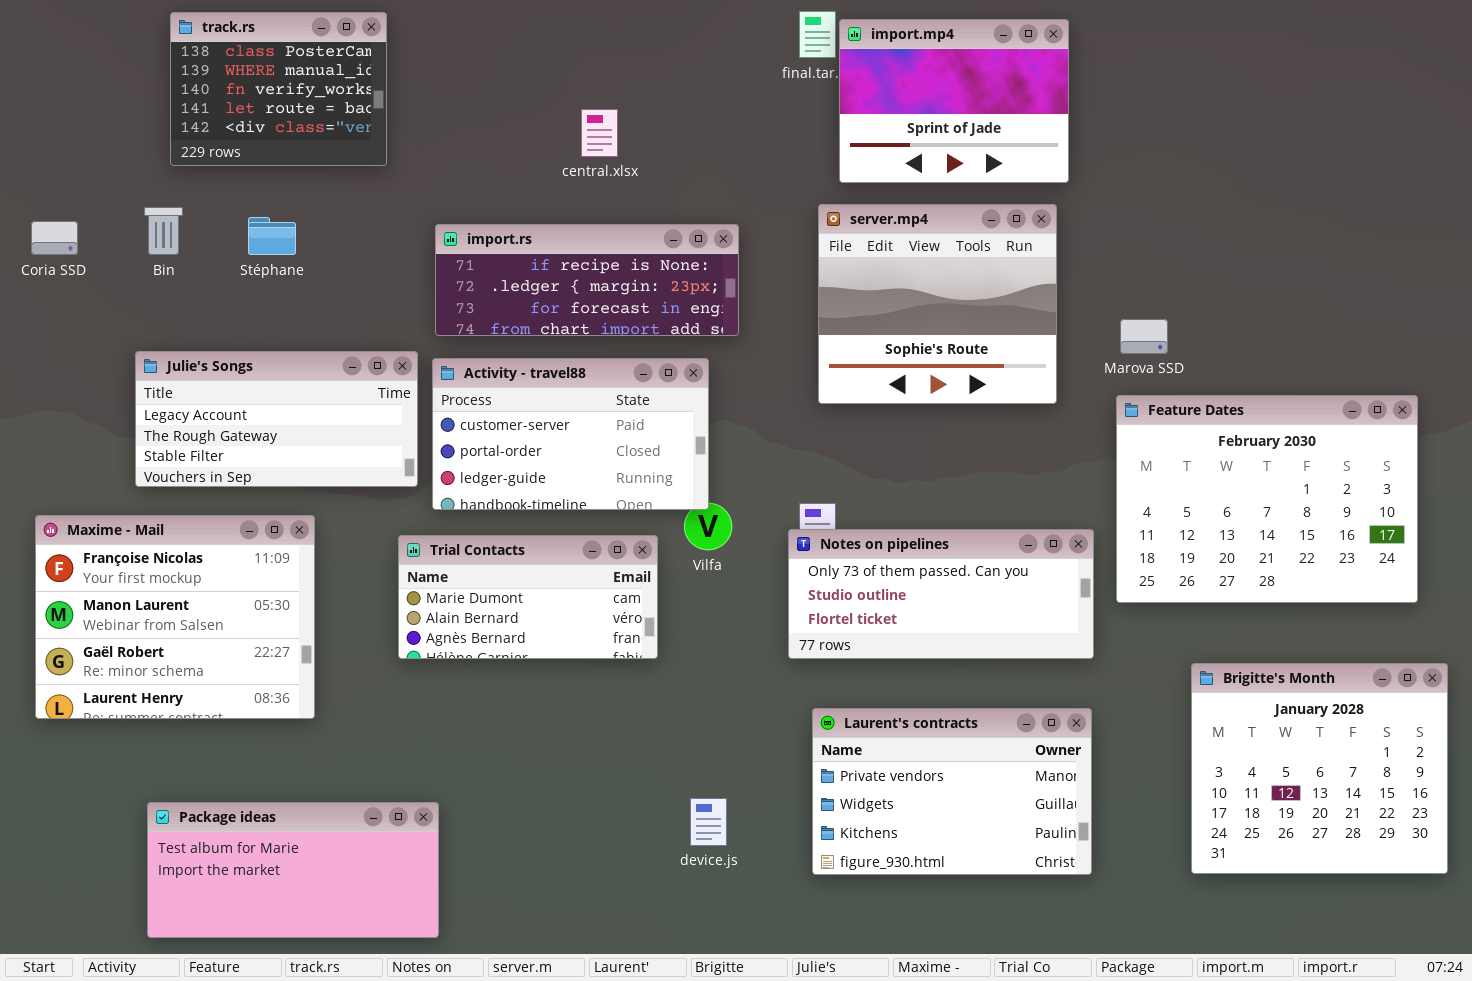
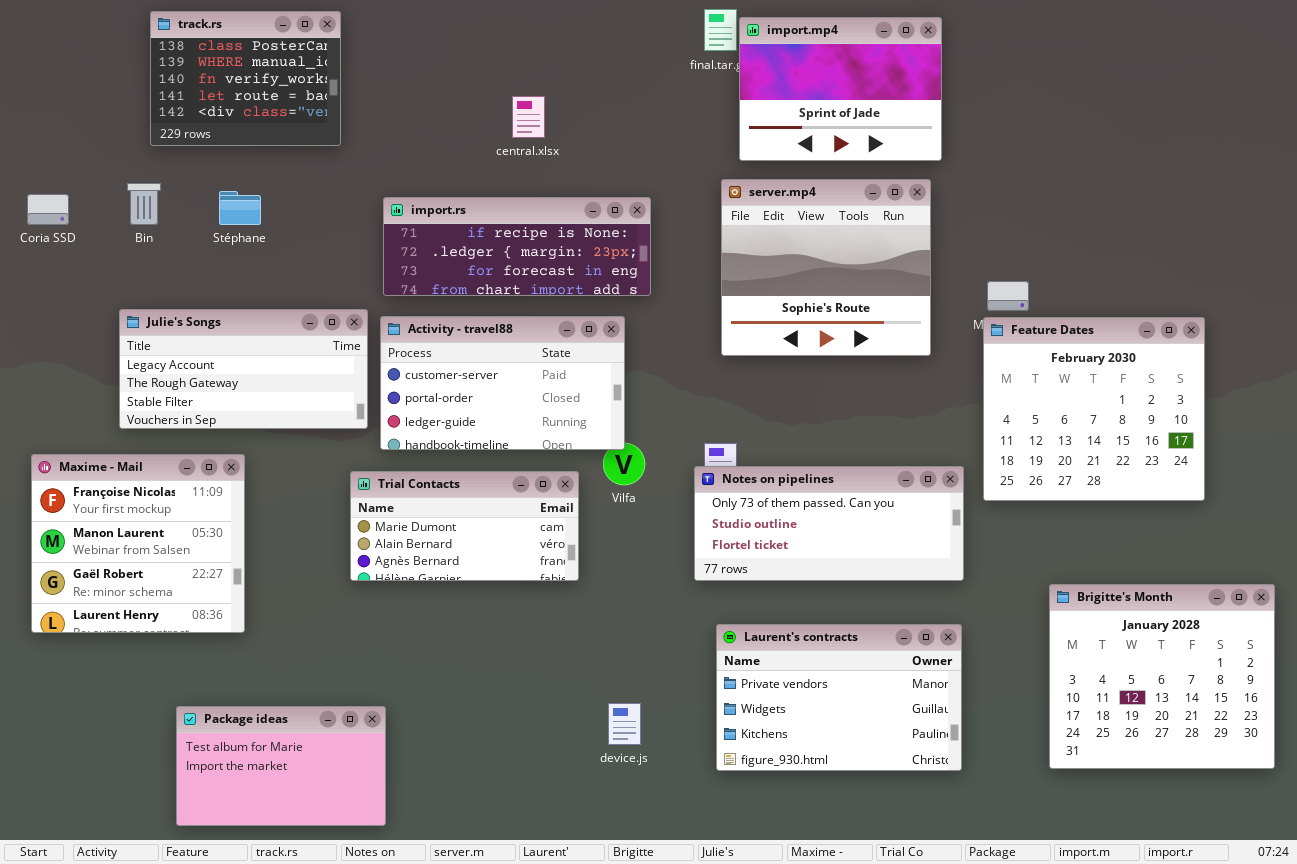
Feature Dates: [1116,395,1418,603] -> [983,317,1205,501], moved, resized
Maxime - Mail: [35,515,315,719] -> [31,454,245,633], resized
Package ideas: [147,802,439,938] -> [176,706,386,826], resized

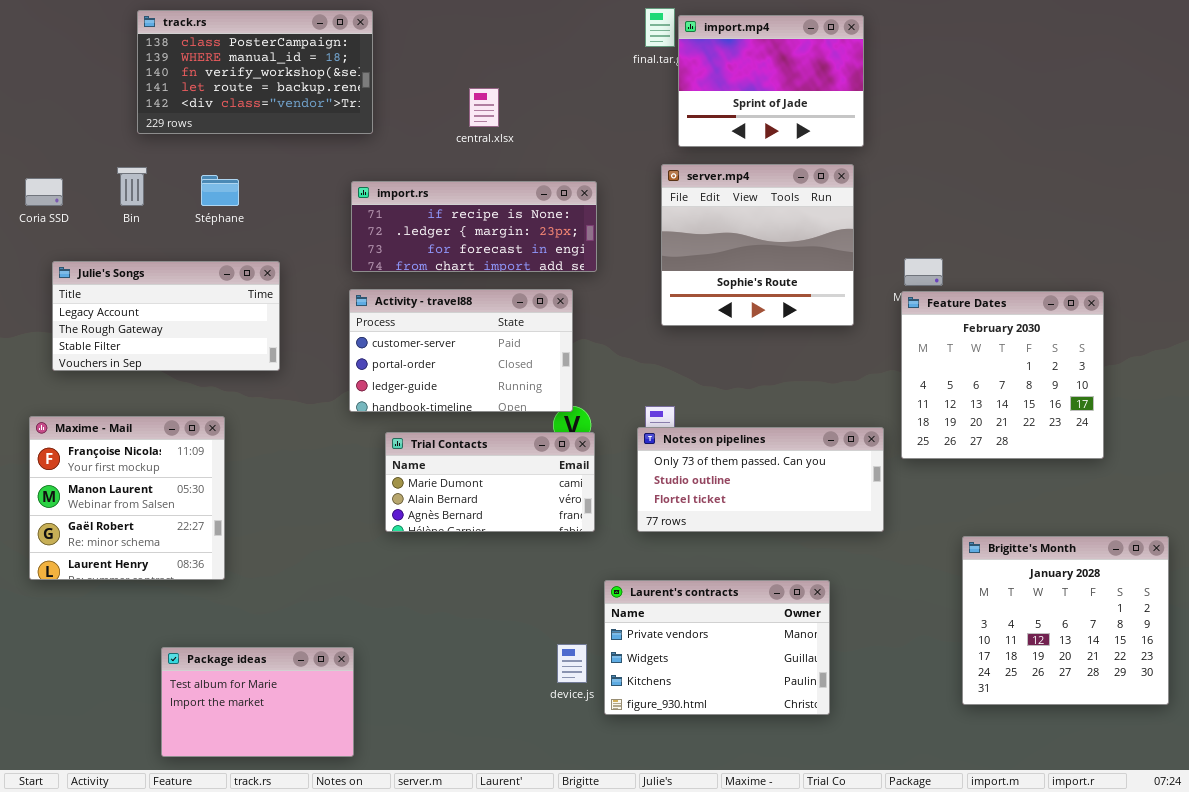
track.rs: [150,11,341,146] -> [137,10,373,134], resized
Julie's Songs: [119,309,368,429] -> [52,261,280,371], moved
Trial Contacts: [350,471,579,581] -> [385,432,595,532], moved
Laurent's contracts: [716,624,962,771] -> [604,580,830,715], moved

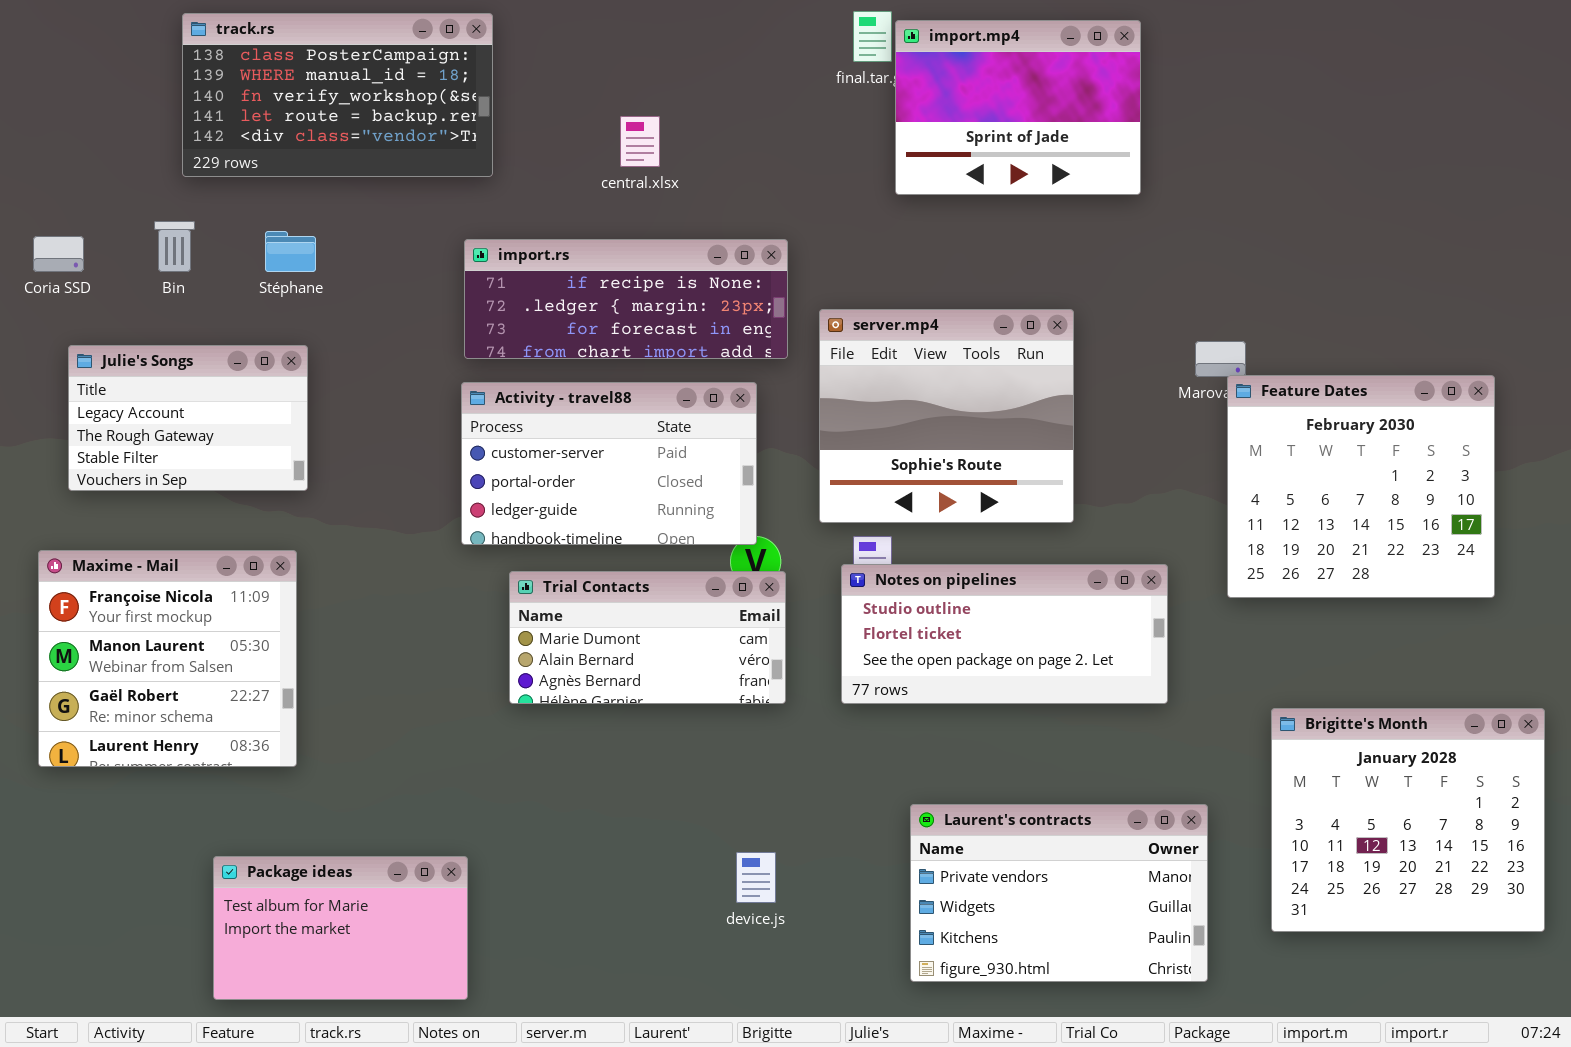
server.mp4: [661,164,854,326] -> [819,309,1074,523], moved
Julie's Songs: [52,261,280,371] -> [68,345,308,491], resized
Feature Dates: [901,291,1104,459] -> [1227,375,1495,598], moved
Notes on pipelines: [637,427,884,532] -> [841,564,1168,704], scrolled down 1 row
Laurent's contracts: [604,580,830,715] -> [910,804,1208,982], moved

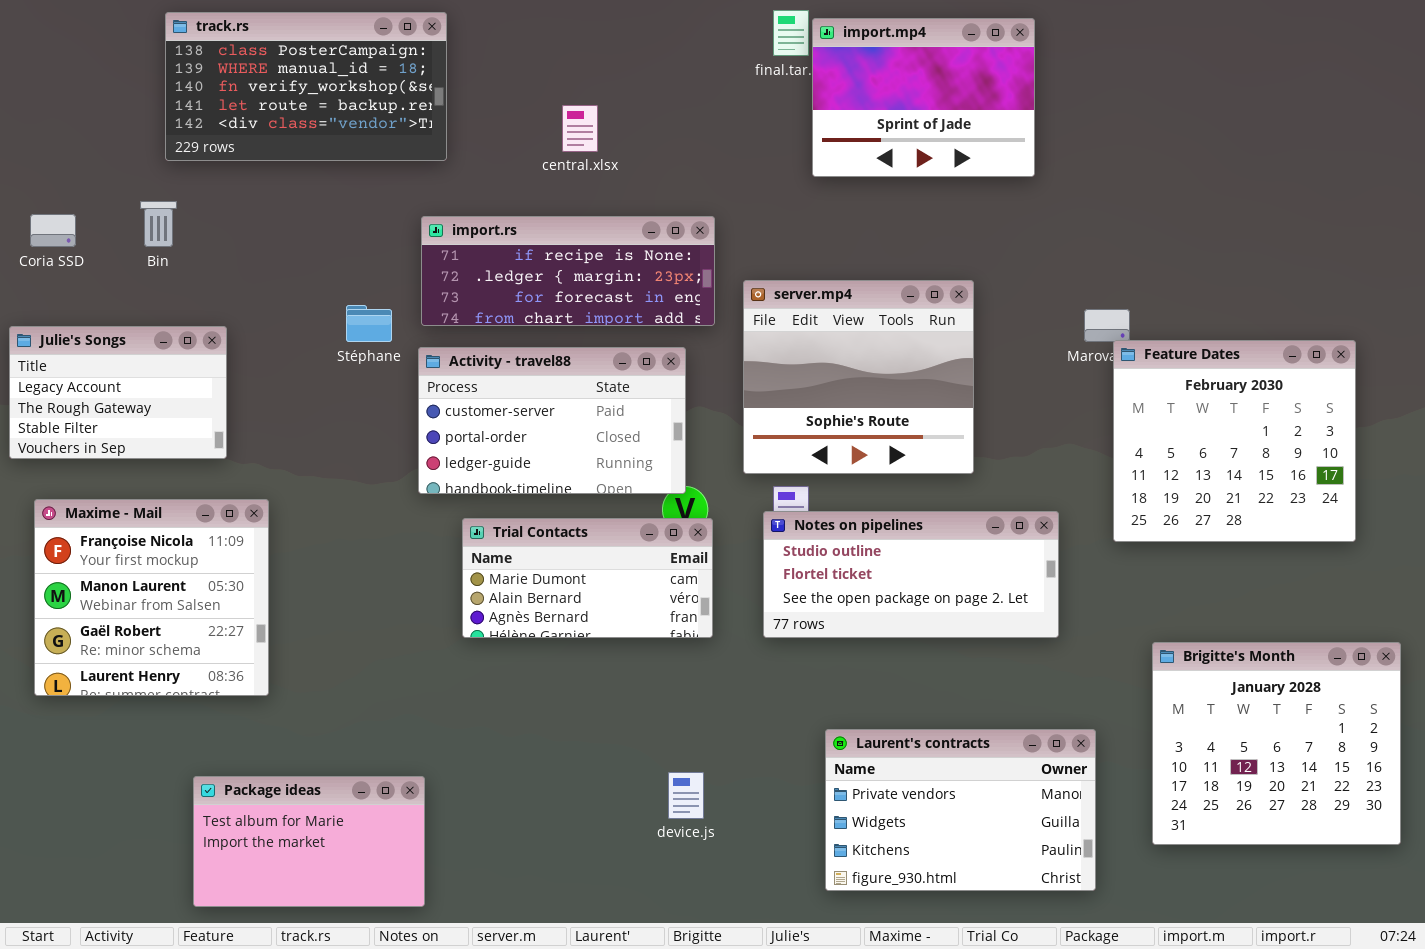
Stéphane: [265,231,316,272] -> [346,305,392,342], moved
Julie's Songs: [68,345,308,491] -> [9,326,227,459], moved

